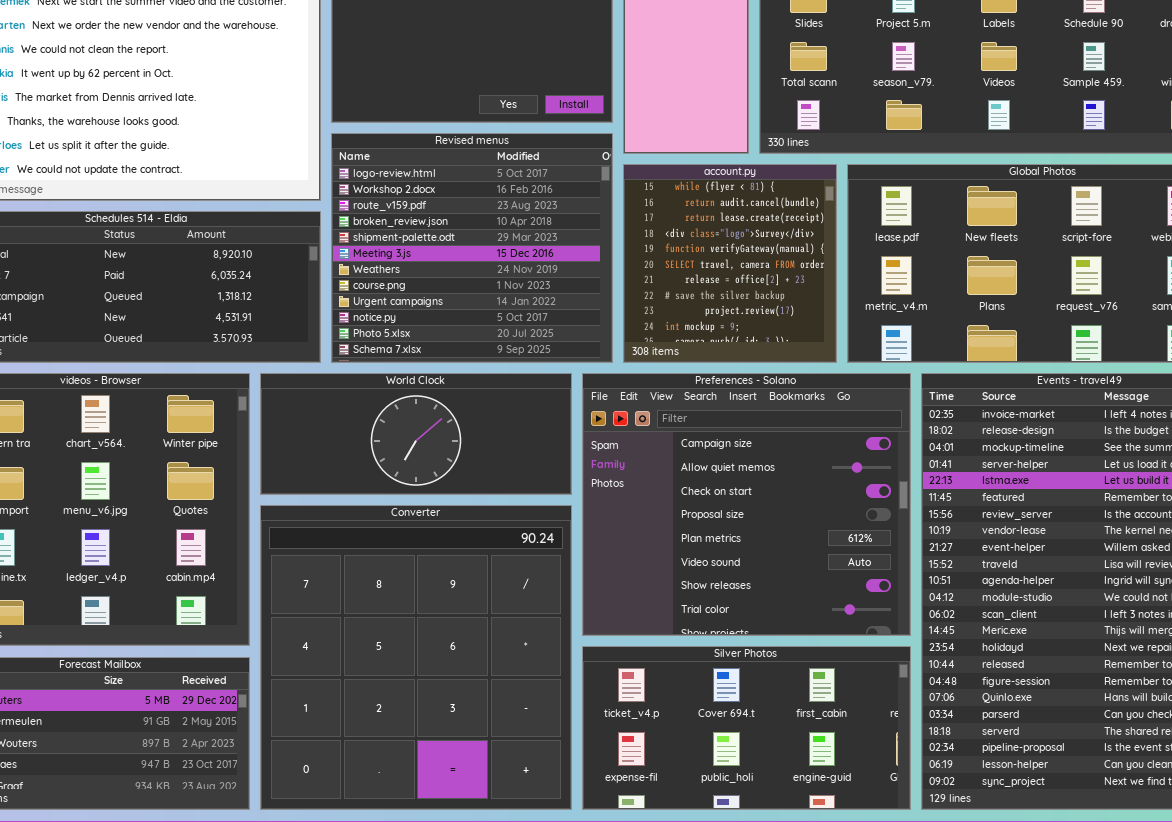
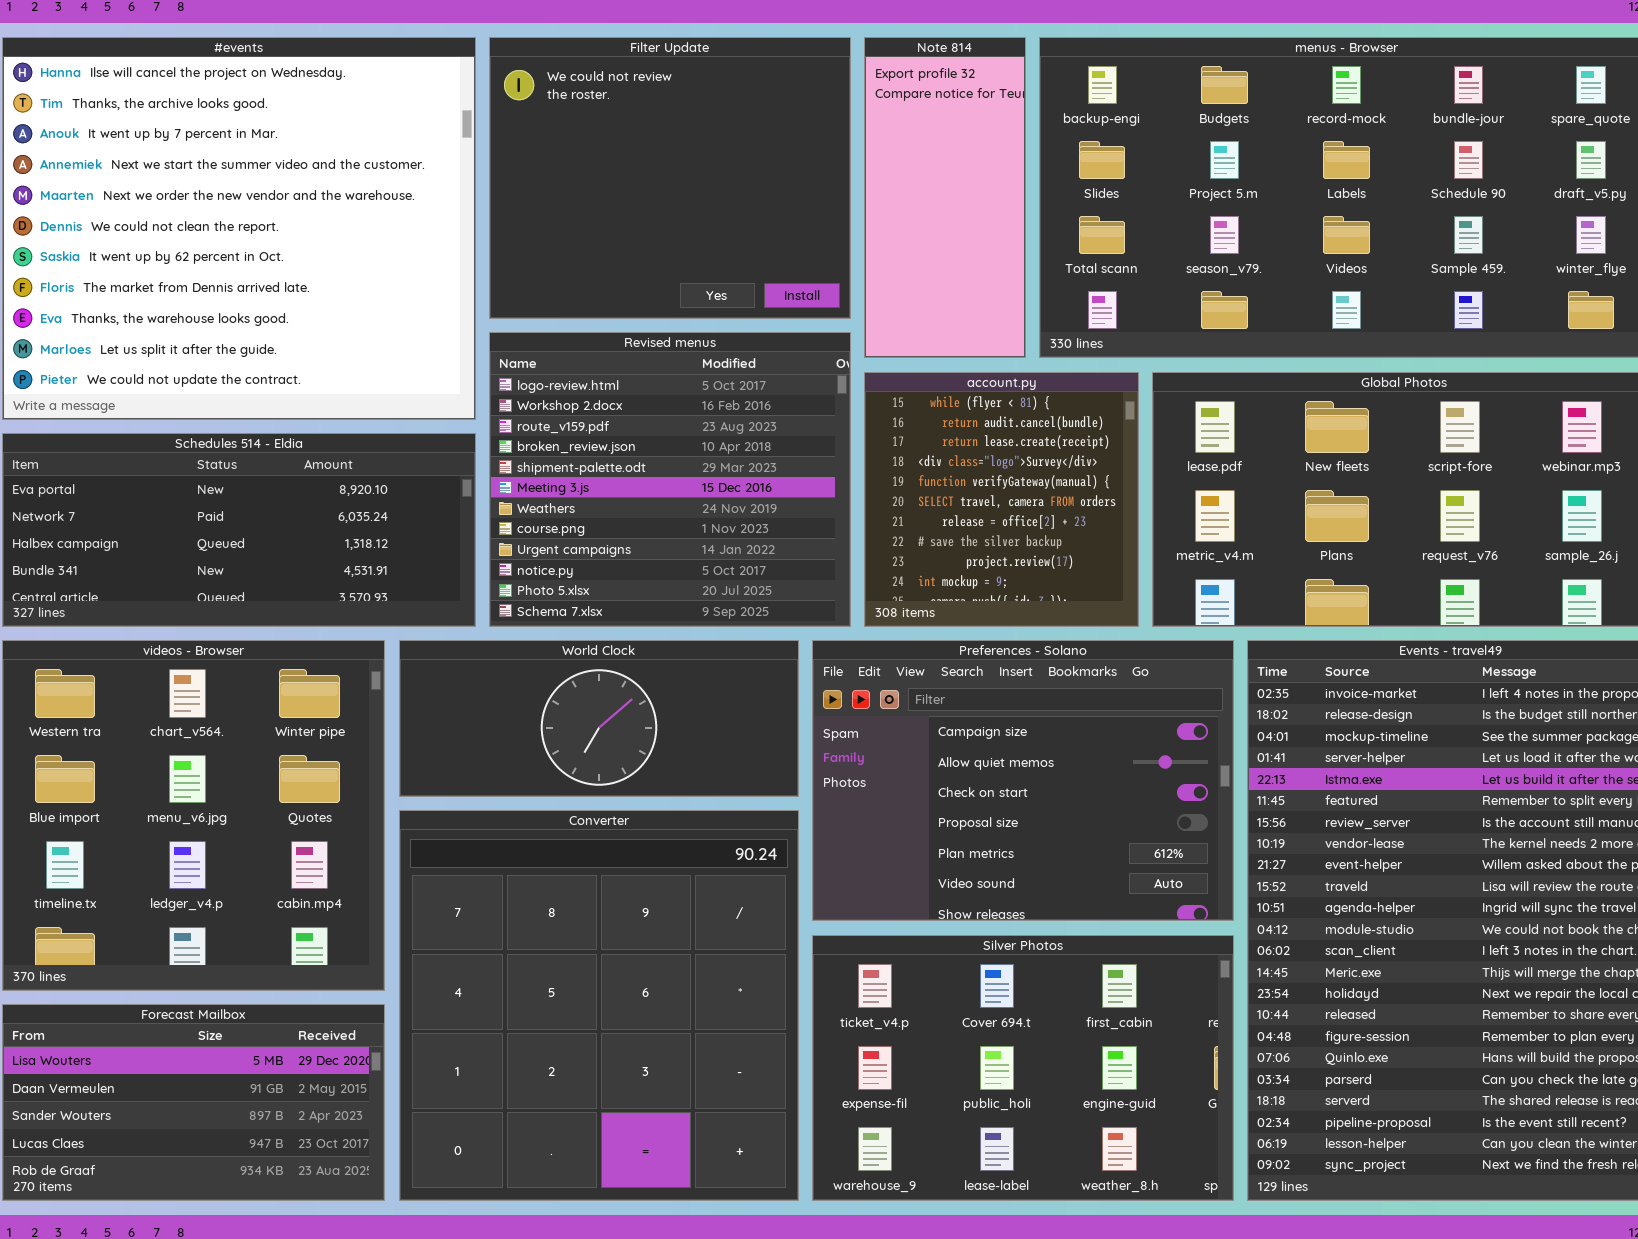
Preferences - Solano: [582,373,911,636] -> [812,640,1234,921], resized
Silver Photos: [582,646,911,810] -> [812,935,1234,1201], resized

